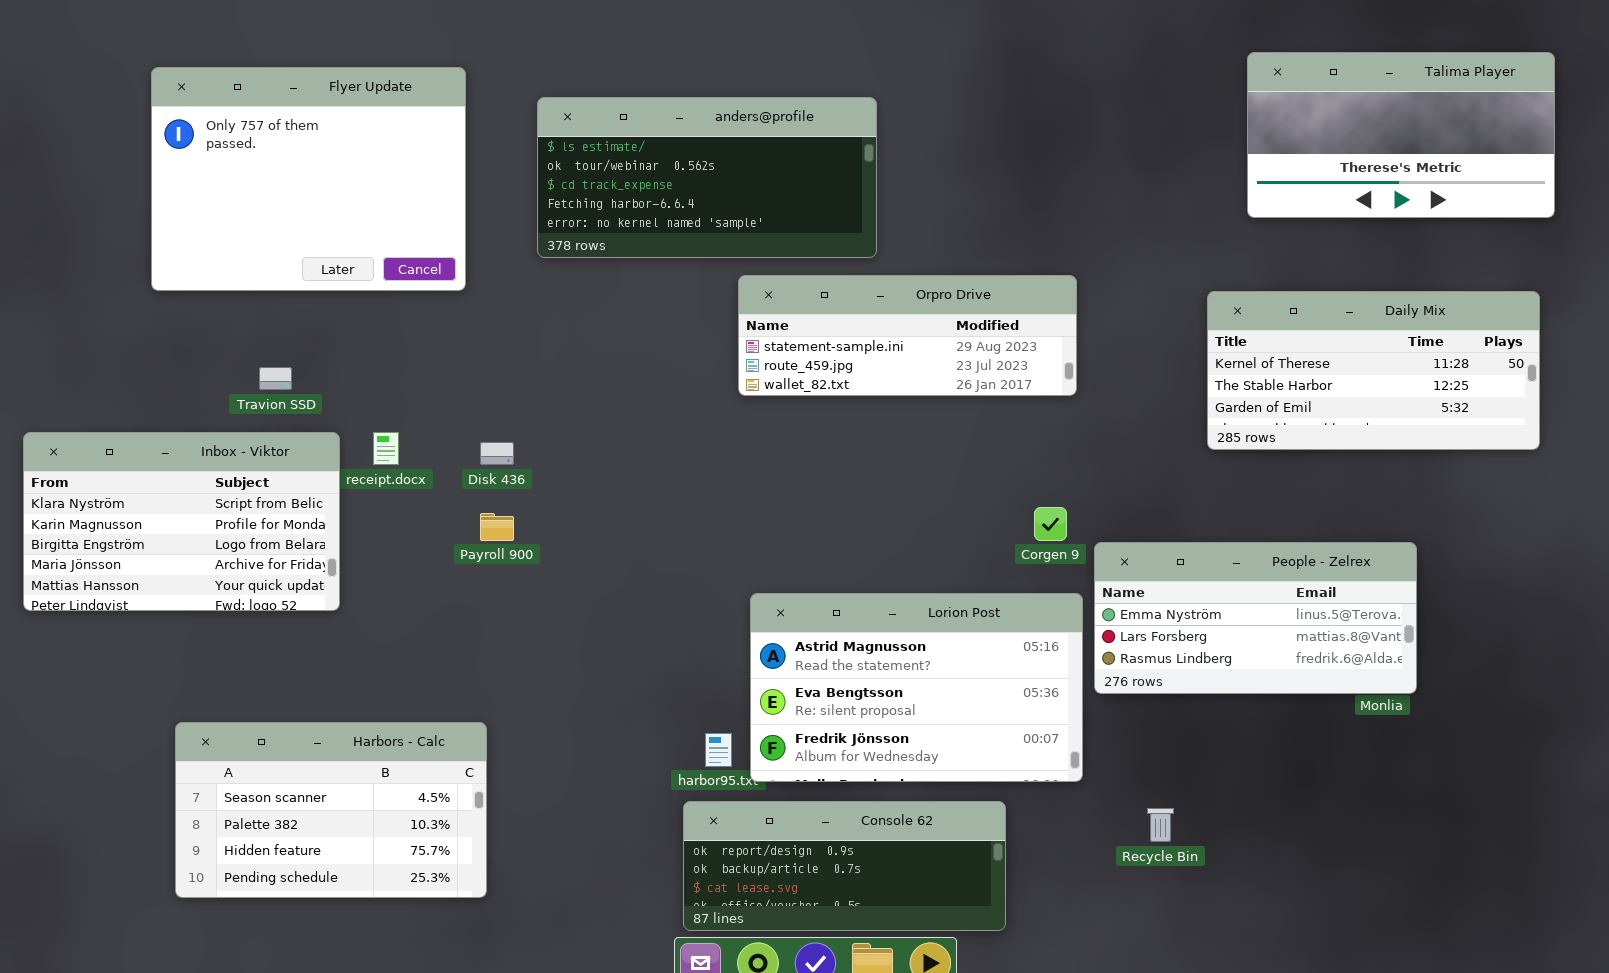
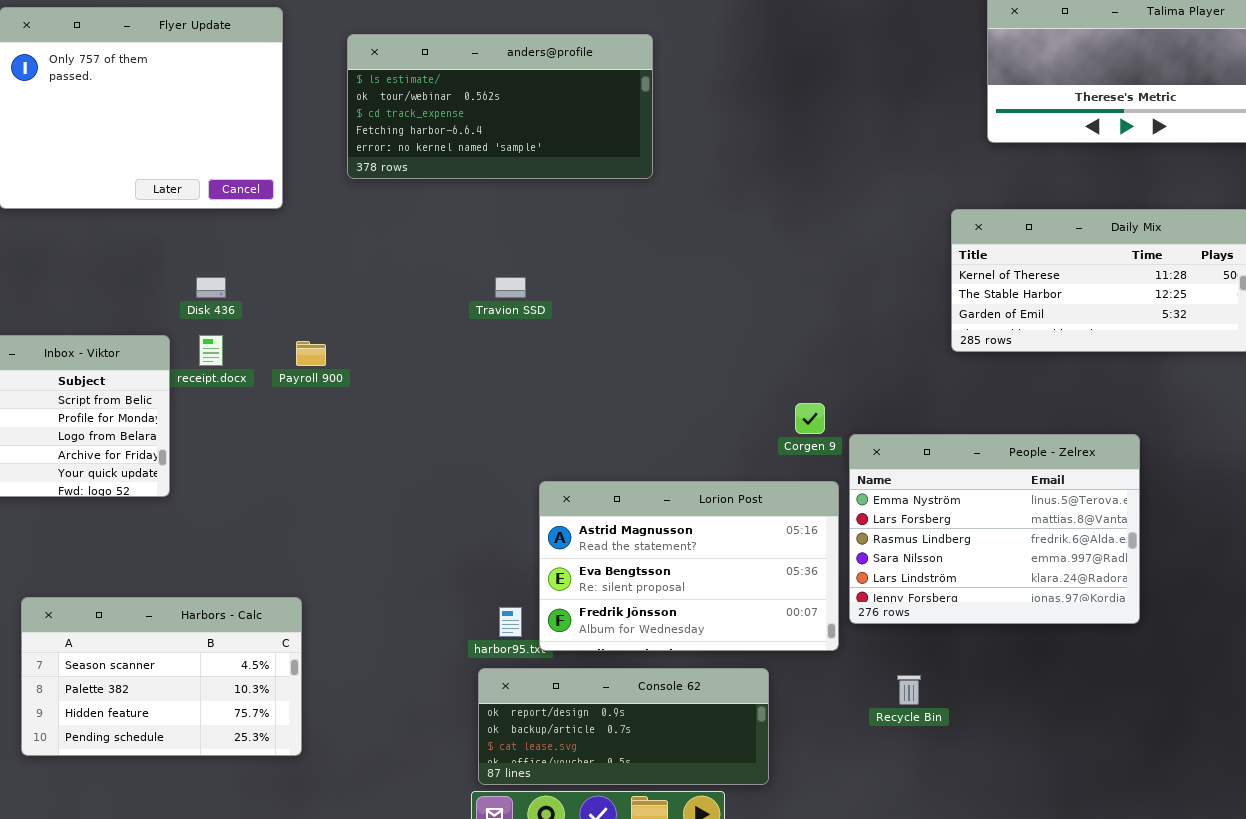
Orpro Drive: [738,275,1077,396] -> none, closed
Travion SSD: [259,367,292,390] -> [495,277,526,298], moved
Disk 436: [480,442,514,465] -> [196,277,226,298], moved
Payroll 900: [480,513,514,541] -> [296,341,326,366], moved
People - Zelrex: [1094,542,1417,694] -> [849,434,1140,624], resized

